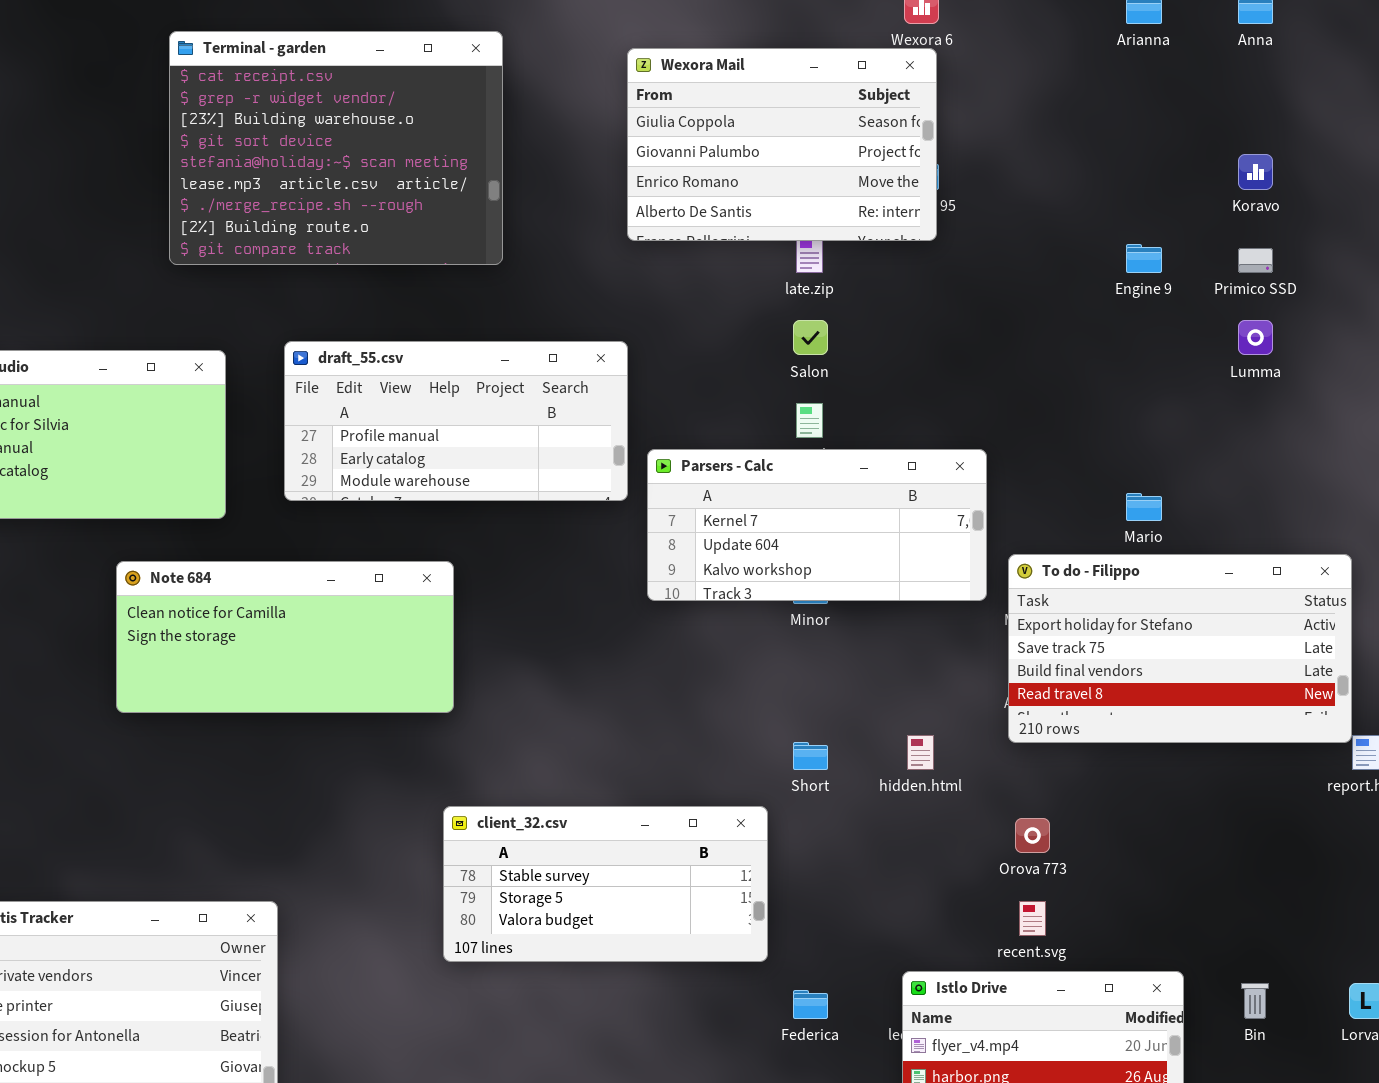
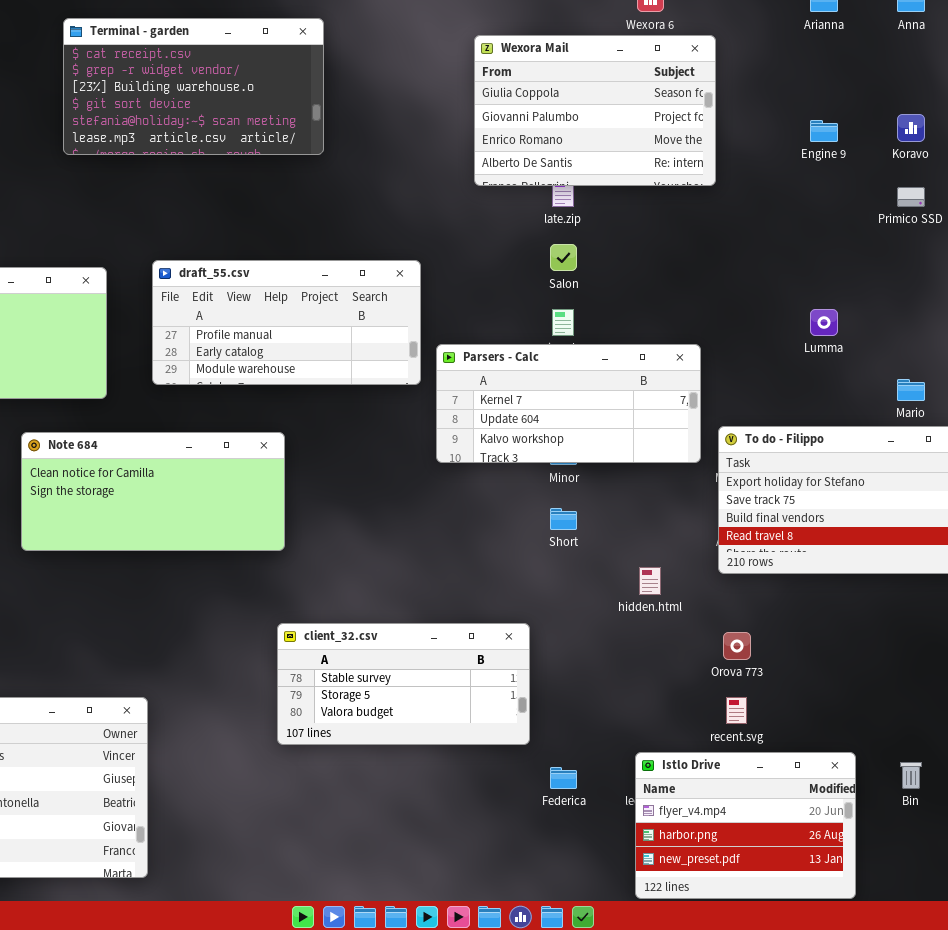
Terminal - garden: [169,31,503,265] -> [63,18,324,155], resized
Wexora Mail: [627,48,937,241] -> [474,35,716,186], moved
Engine 9: [1126,244,1162,273] -> [810,120,838,142], moved
Lumma: [1238,320,1273,355] -> [810,309,838,336], moved
Mario: [1126,493,1162,521] -> [897,379,925,401], moved
Short: [793,742,828,770] -> [550,508,577,530], moved

